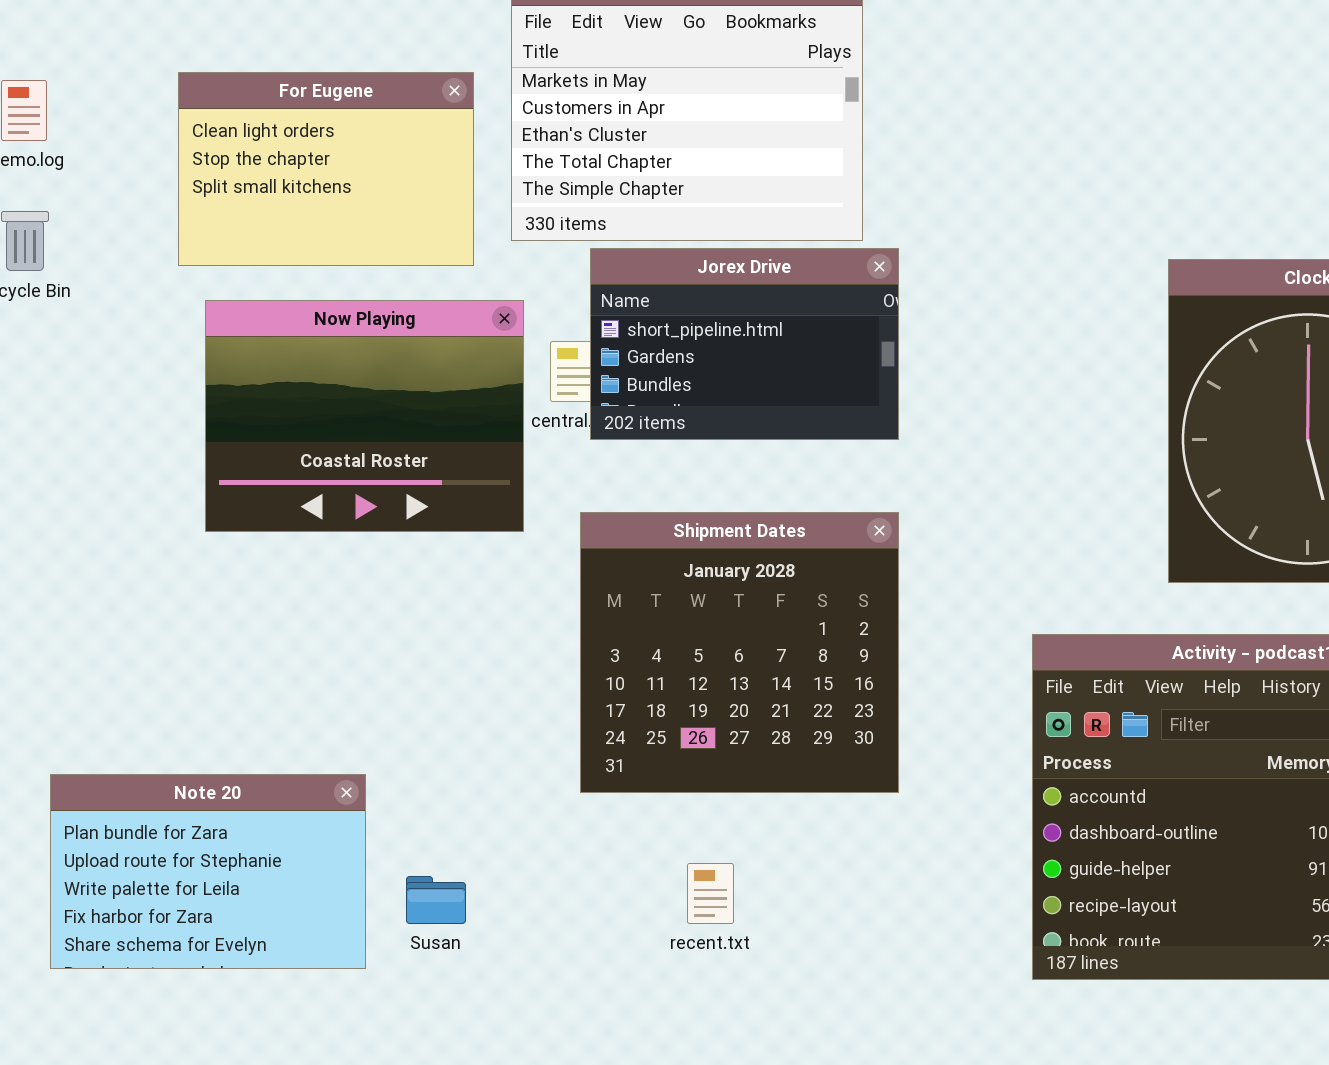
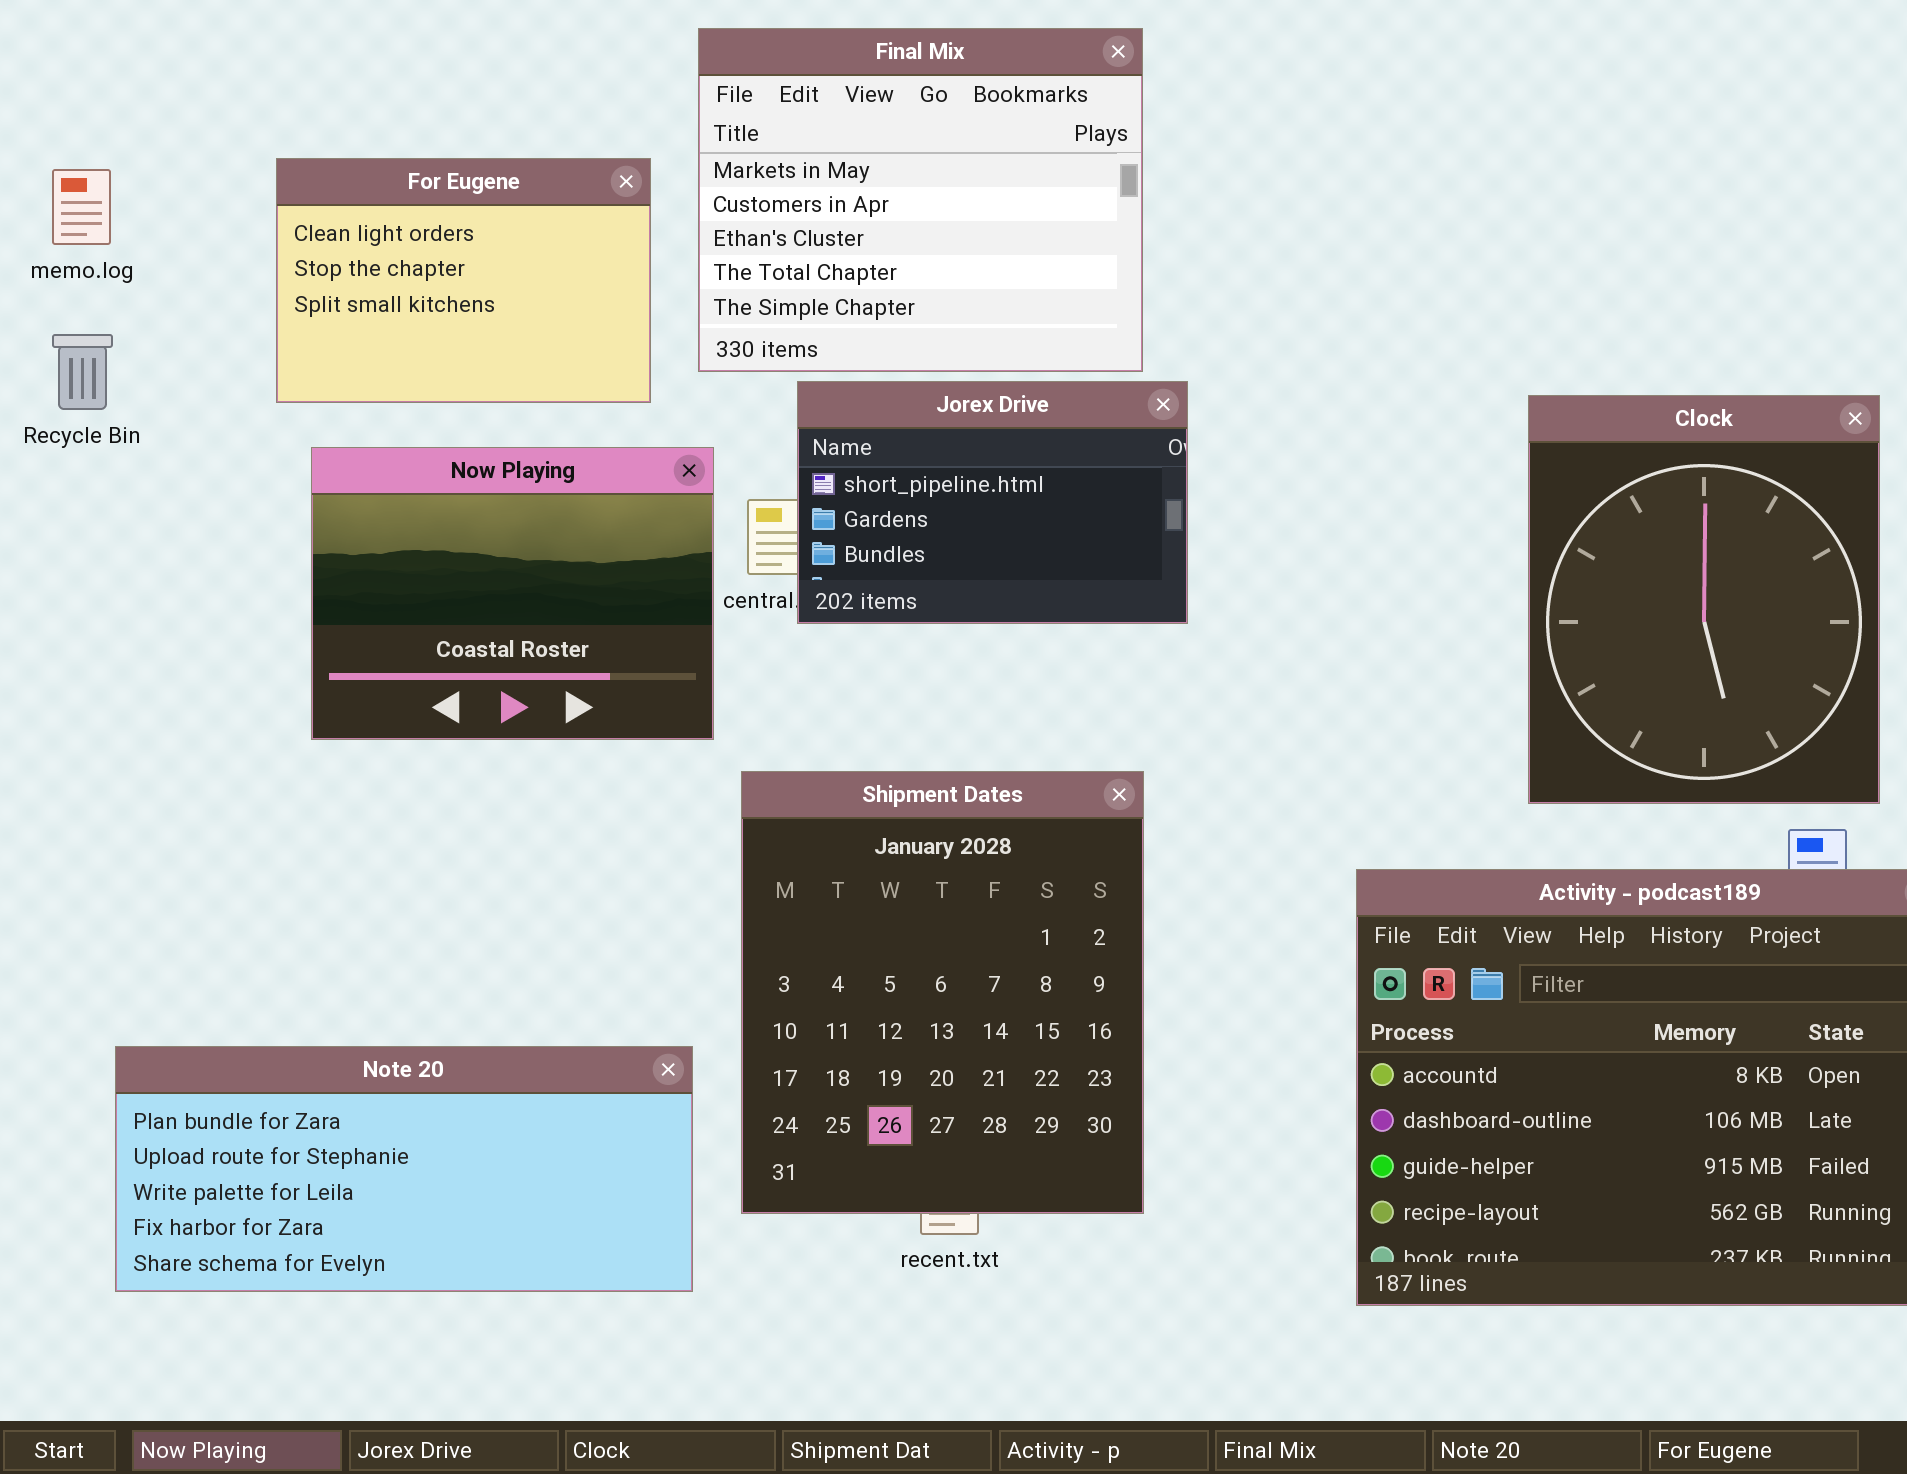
Shipment Dates: [580,512,899,793] -> [741,771,1144,1214], moved, resized
Note 20: [50,774,366,969] -> [115,1046,693,1292], resized

